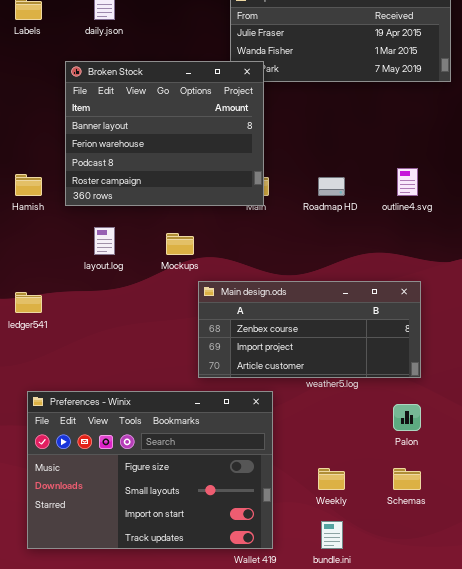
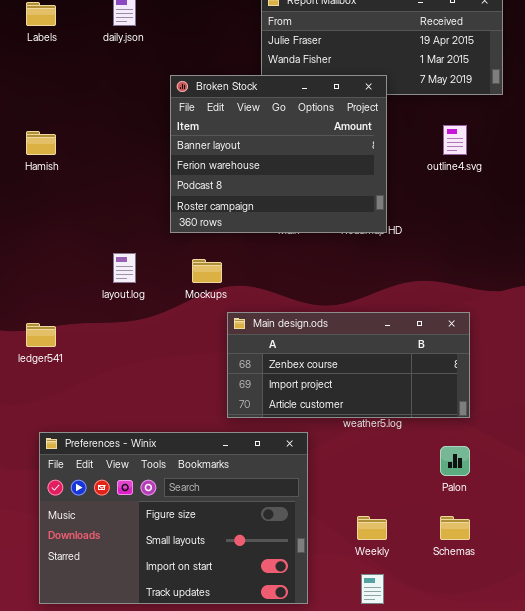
Broken Stock: [65,61,264,206] -> [170,75,387,233], moved
outline4.svg: [397,168,418,196] -> [443,125,467,155], moved
Hamish: [15,174,42,196] -> [26,131,56,155], moved

